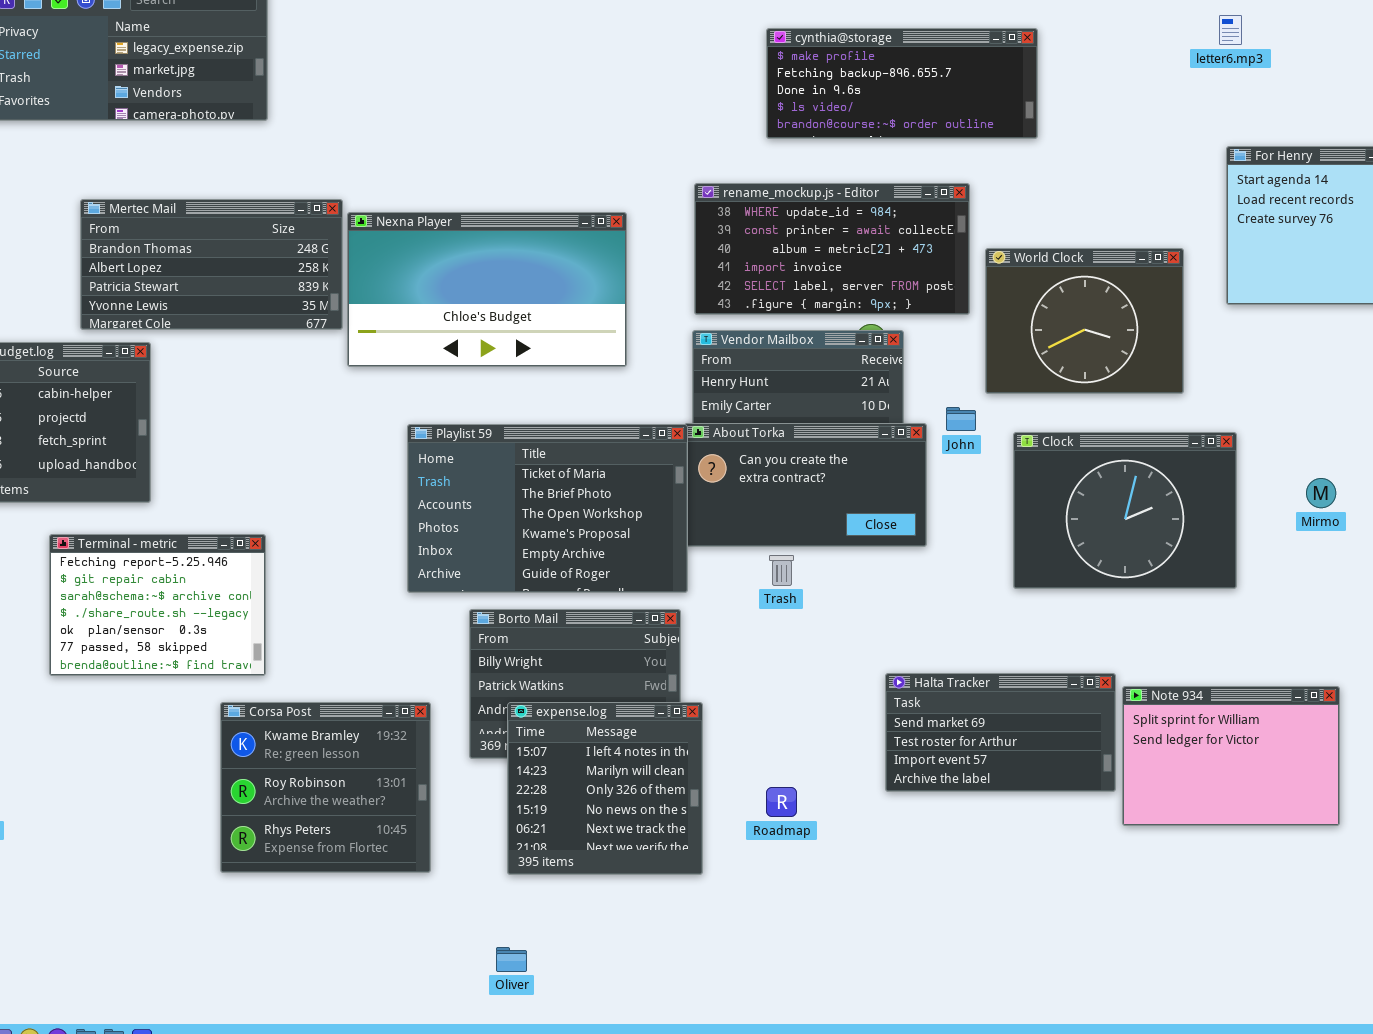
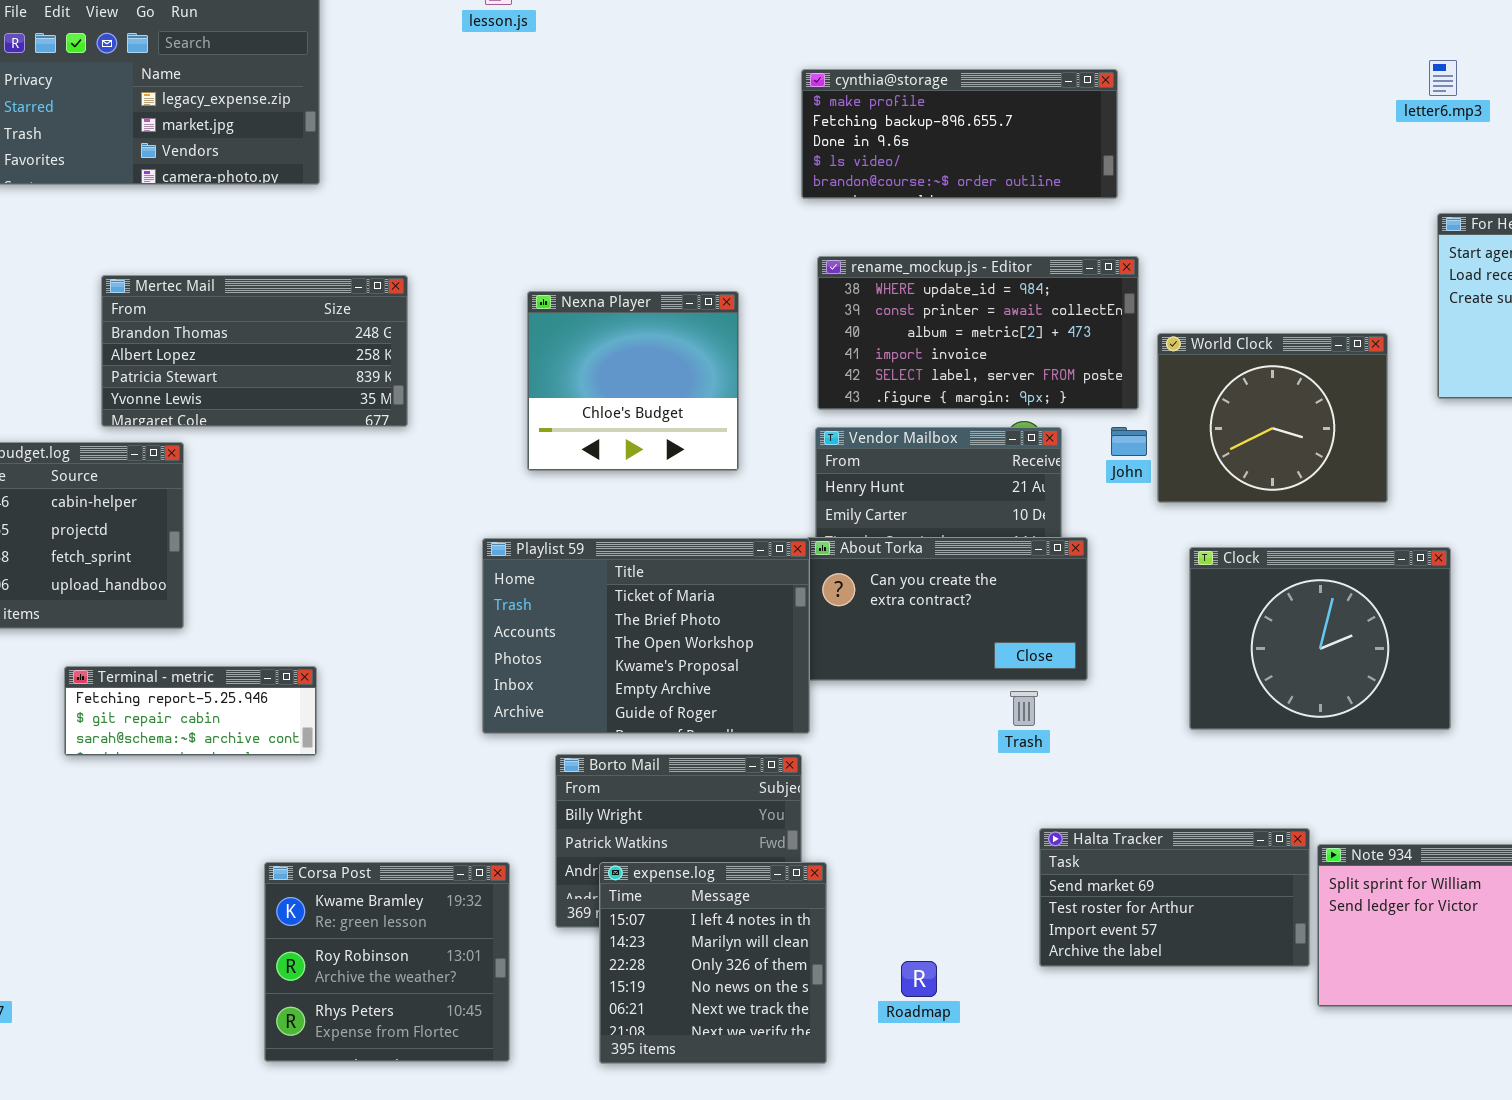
cynthia@storage: [766,28,1038,139] -> [801,69,1118,199], moved
Nexna Player: [347,212,627,367] -> [527,291,739,471], resized
John: [946,407,976,431] -> [1111,427,1147,456], moved
Terminal - metric: [49,534,266,676] -> [64,666,317,756], resized
Trash: [769,555,794,586] -> [1010,691,1038,726], moved

